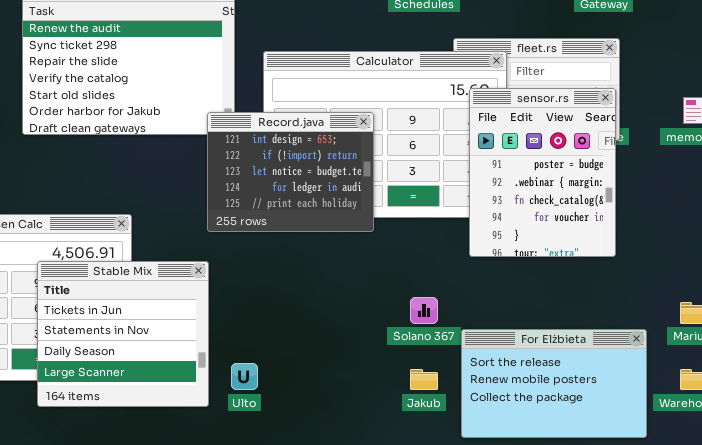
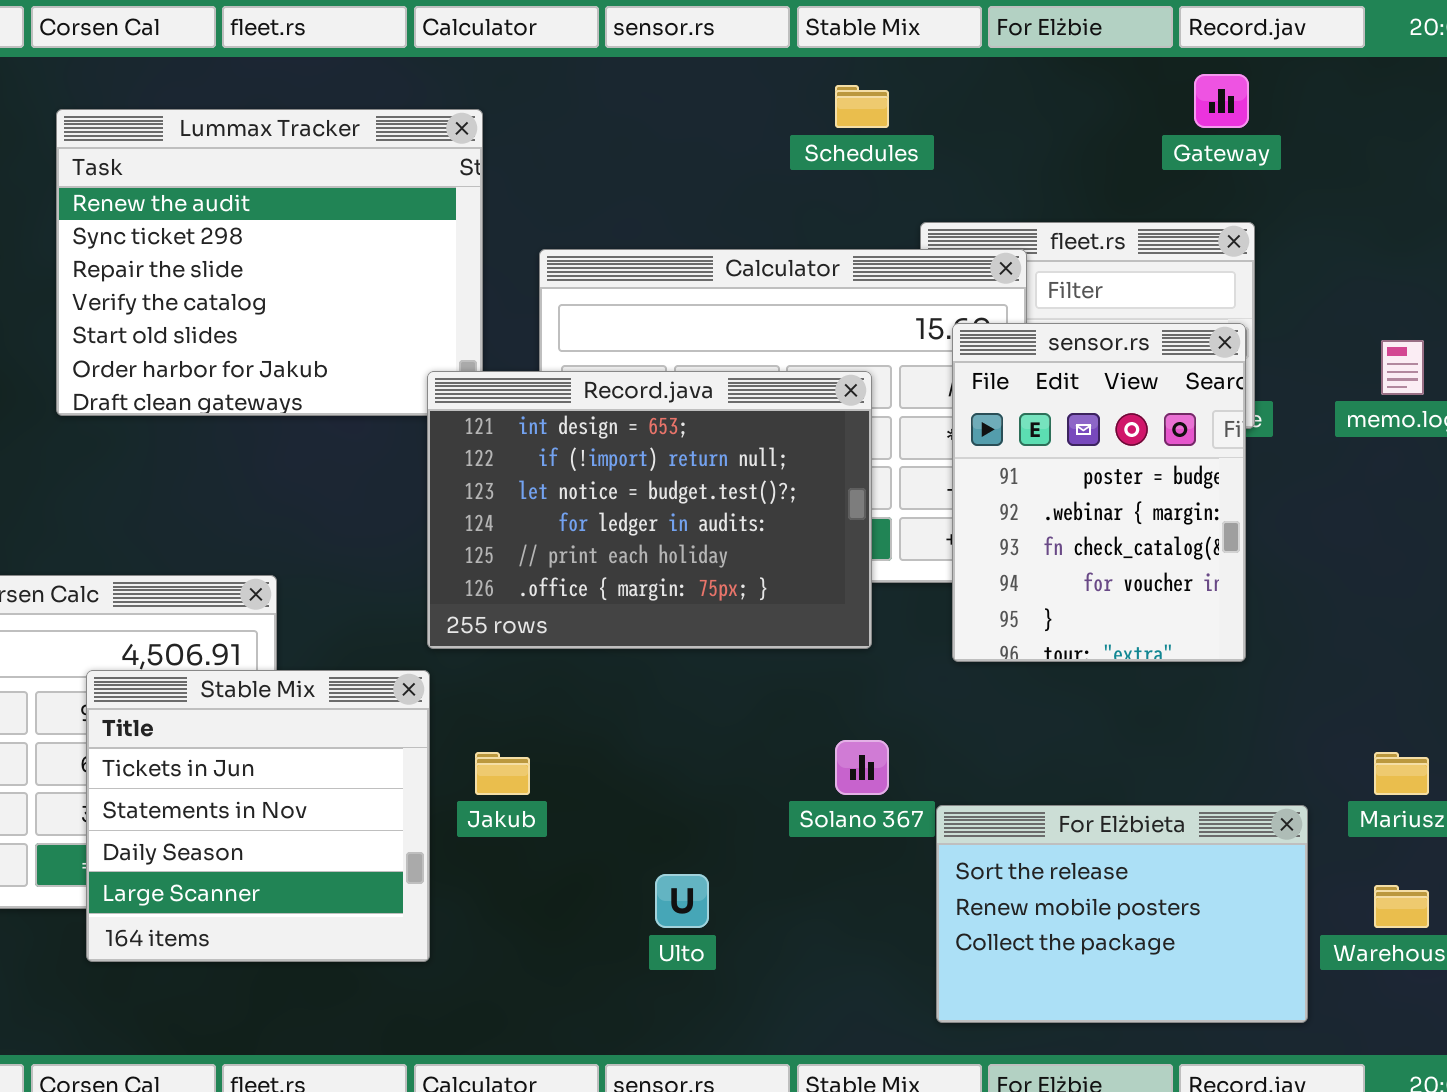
Record.java: [207,112,374,232] -> [427,371,872,649], resized
Ulto: [231,363,258,390] -> [655,874,709,928], moved
Jakub: [410,369,438,390] -> [475,752,530,795], moved

